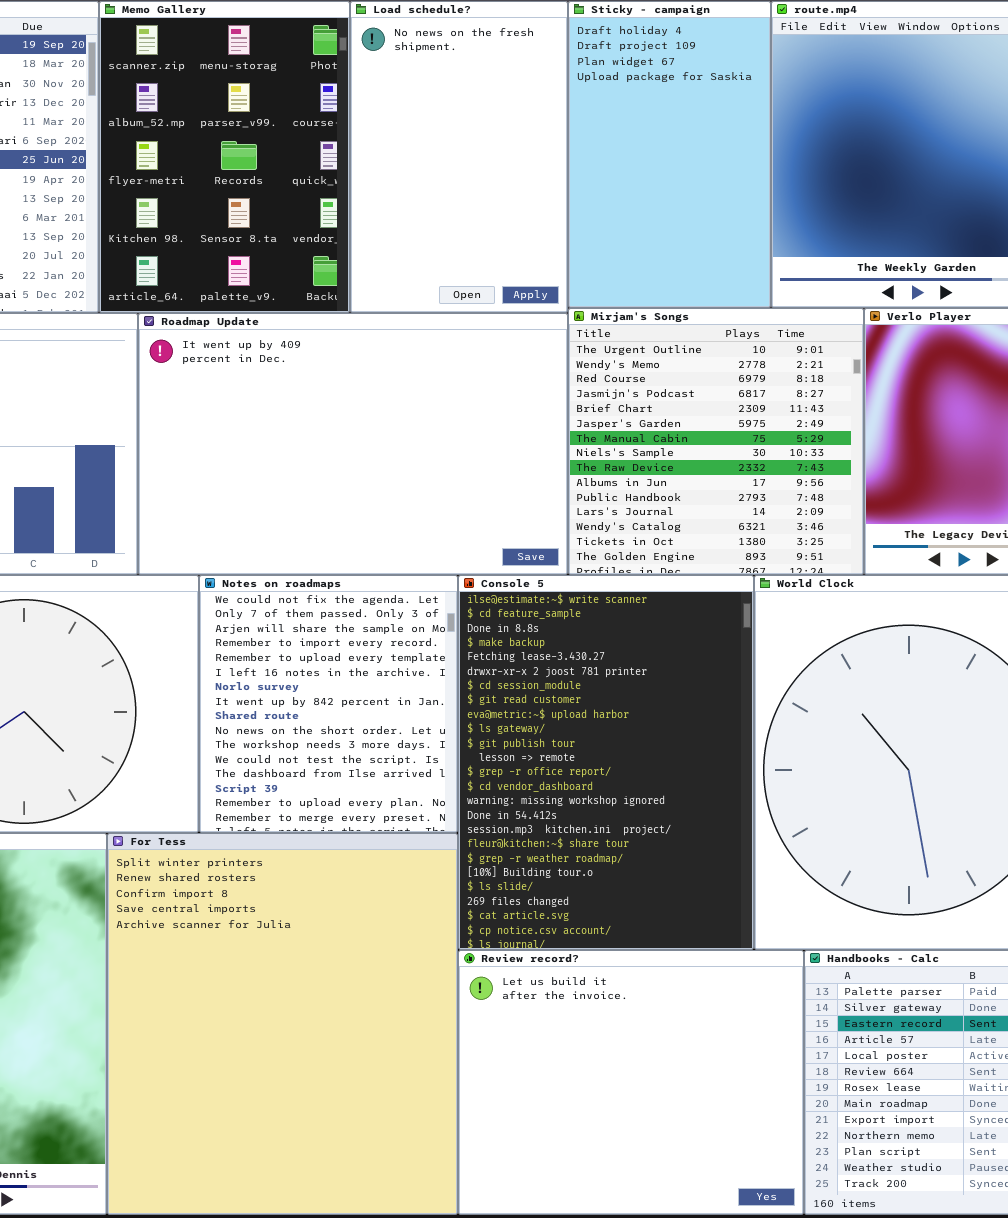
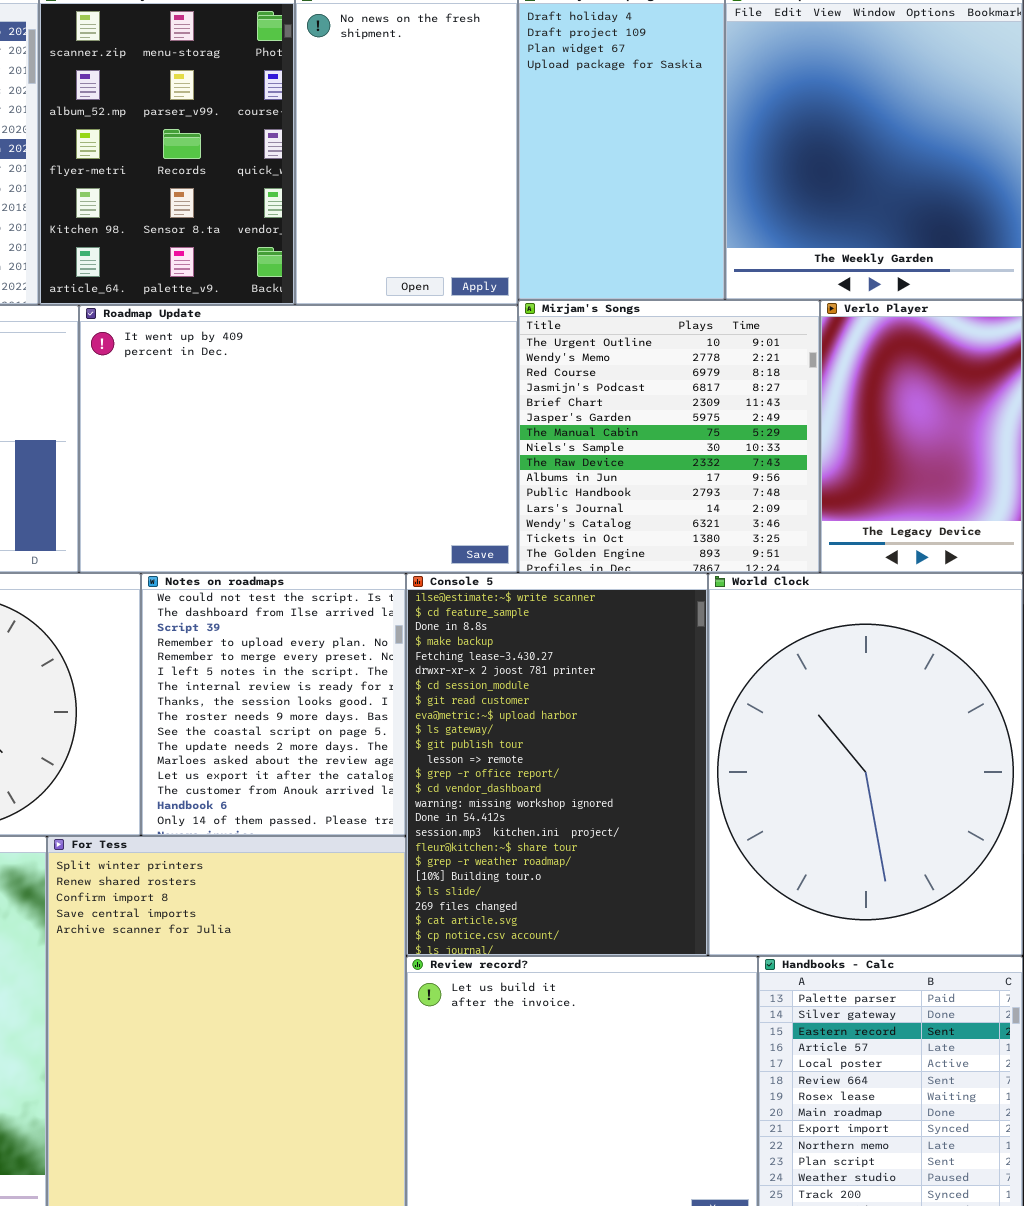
Notes on roadmaps: [199,575,458,833] -> [141,573,406,836], scrolled down 11 rows

